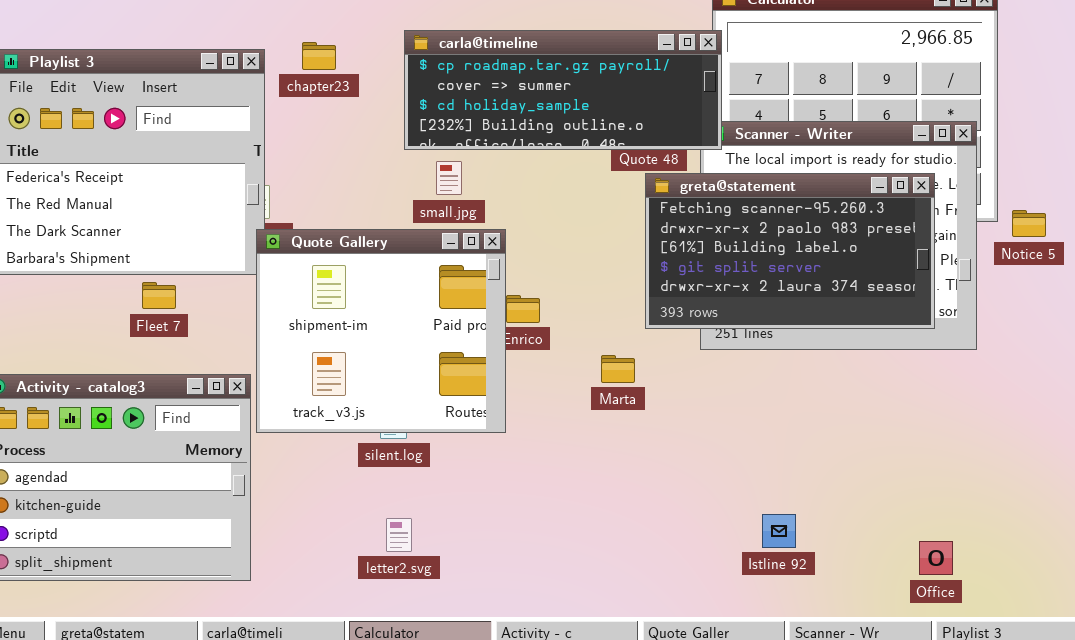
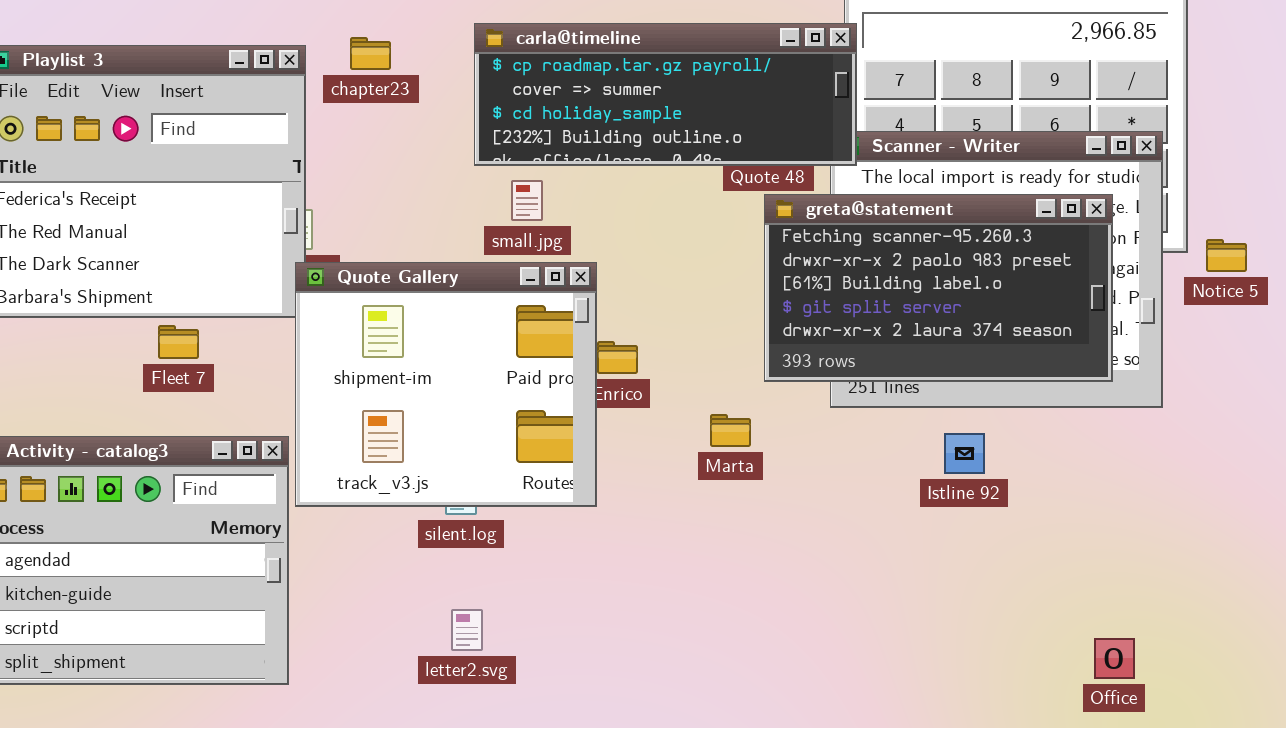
Istline 92: [762,514,796,548] -> [944,433,985,474], moved

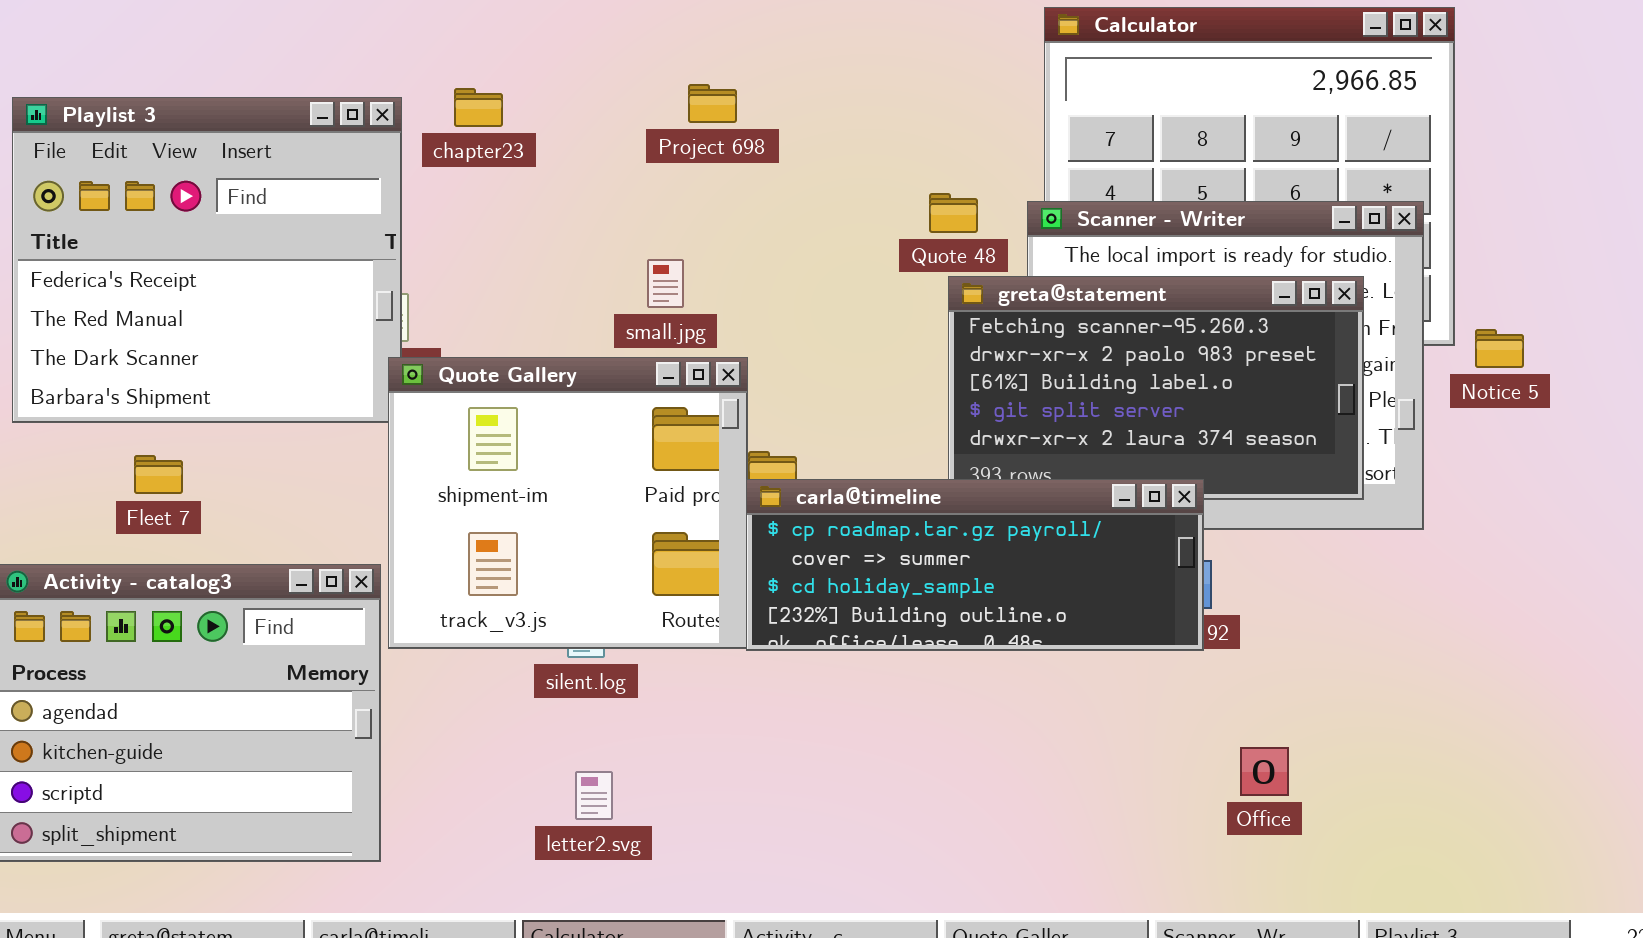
carla@timeline: [474,23,857,166] -> [746,479,1204,651], moved
Fleet 7: [158,325,199,359] -> [134,455,183,494], moved
Office: [1094,638,1135,679] -> [1240,747,1289,796], moved

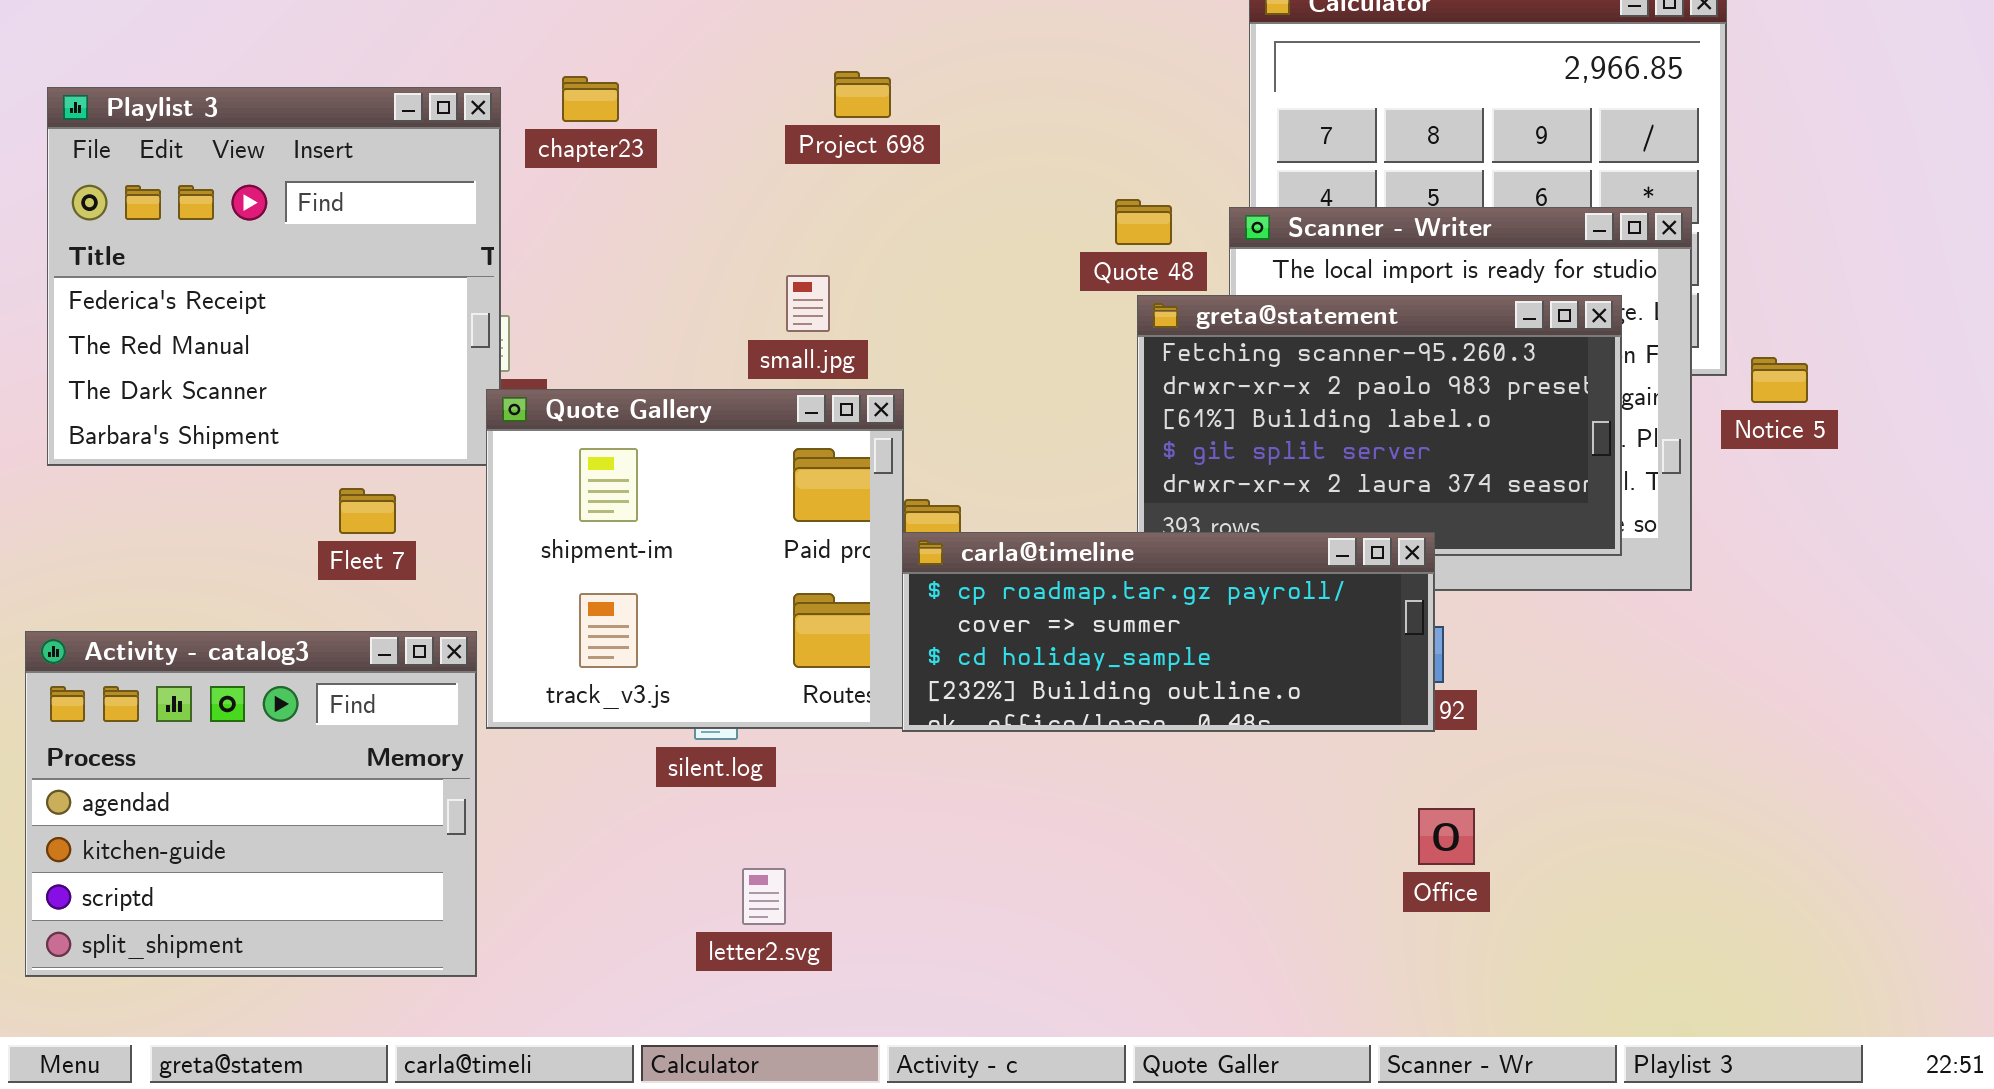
Fleet 7: [134,455,183,494] -> [339,488,396,534], moved
Office: [1240,747,1289,796] -> [1418,808,1475,865], moved
letter2.svg: [575,771,613,820] -> [742,868,786,925], moved

